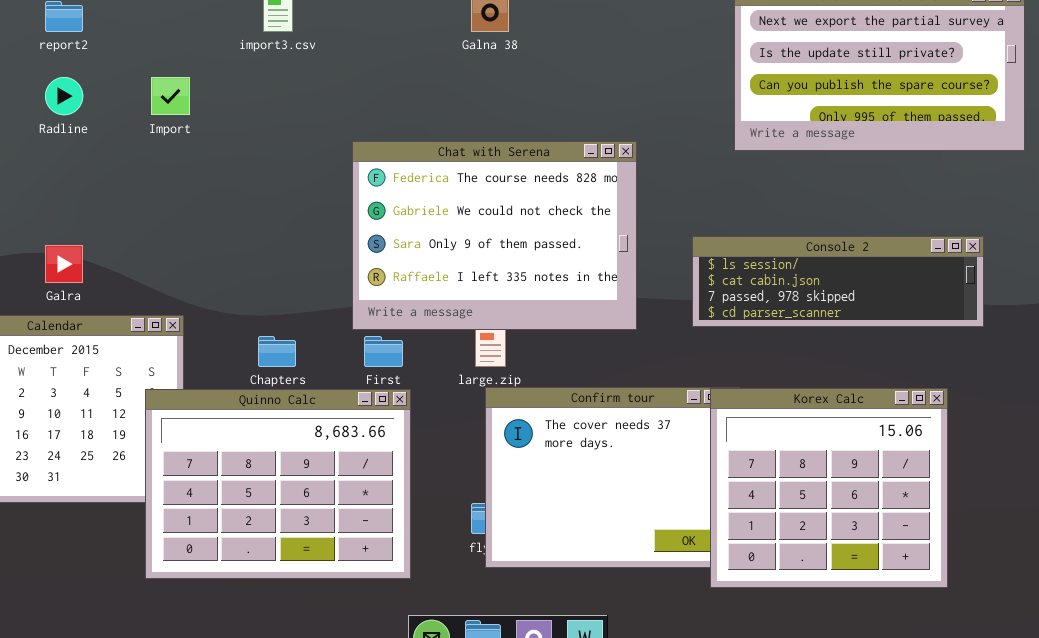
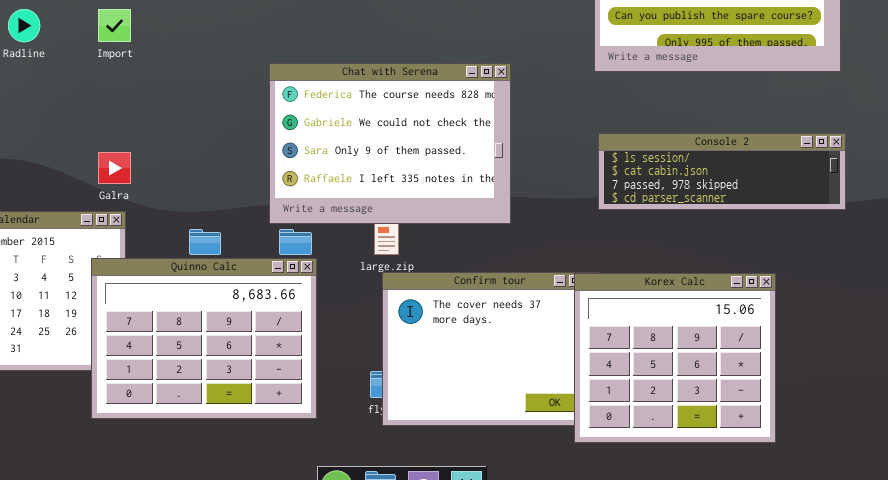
Console 2: [692,236,984,327] -> [598,133,846,210], moved
Galra: [45,245,83,283] -> [98,152,131,184], moved
Quinno Calc: [145,389,411,579] -> [91,258,317,419], moved

